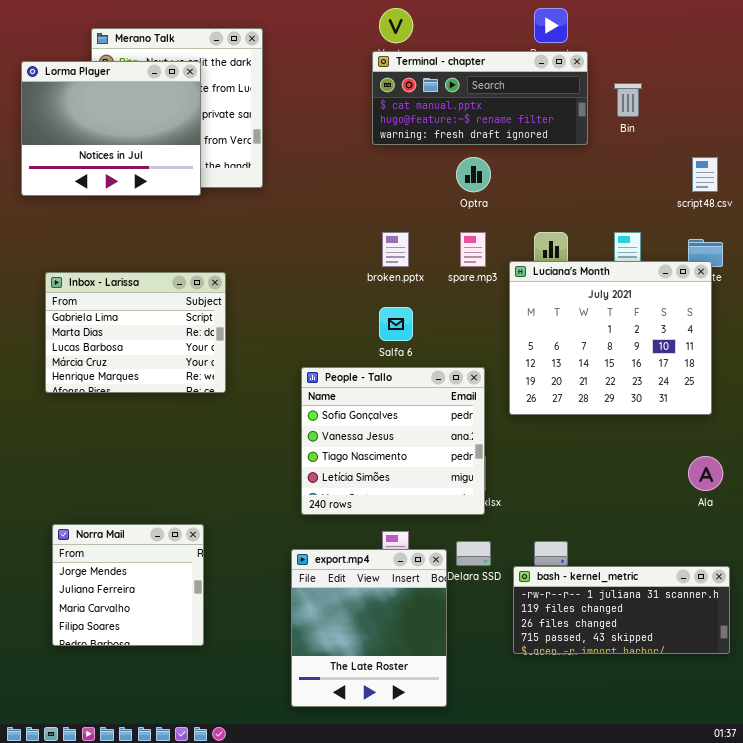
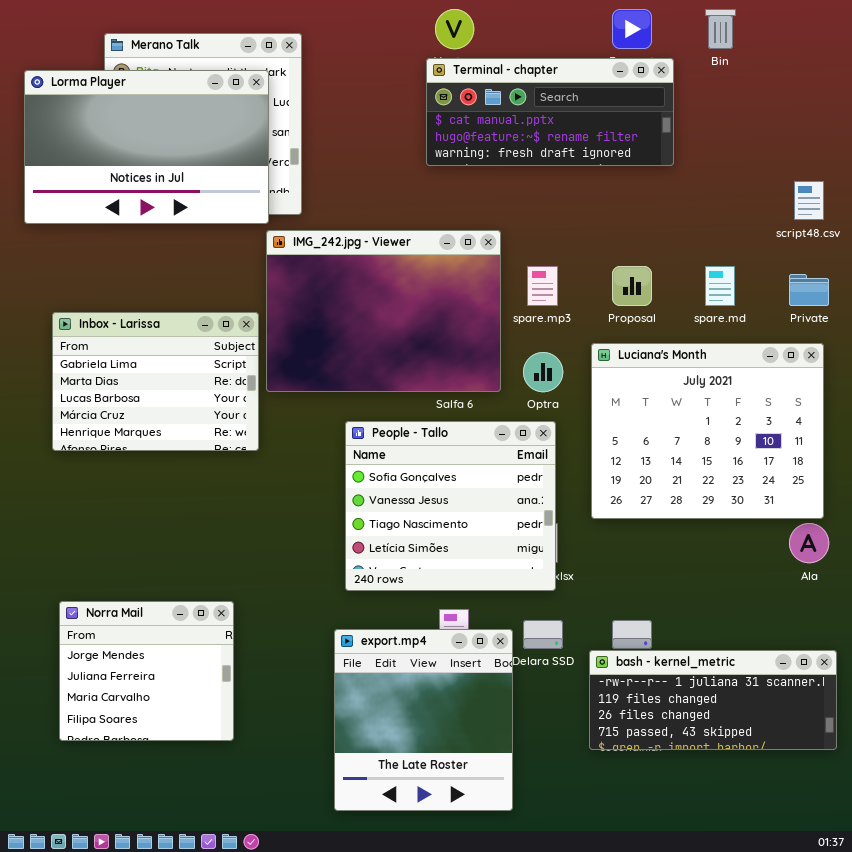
Lorma Player: [21,61,201,196] -> [24,70,269,224], resized
Bin: [614,83,642,117] -> [705,9,736,49], moved
Optra: [456,157,491,192] -> [523,352,563,392], moved
IMG_242.jpg - Viewer: none -> [266,230,501,392], opened
Luciana's Month: [509,261,712,415] -> [591,343,824,519], moved

